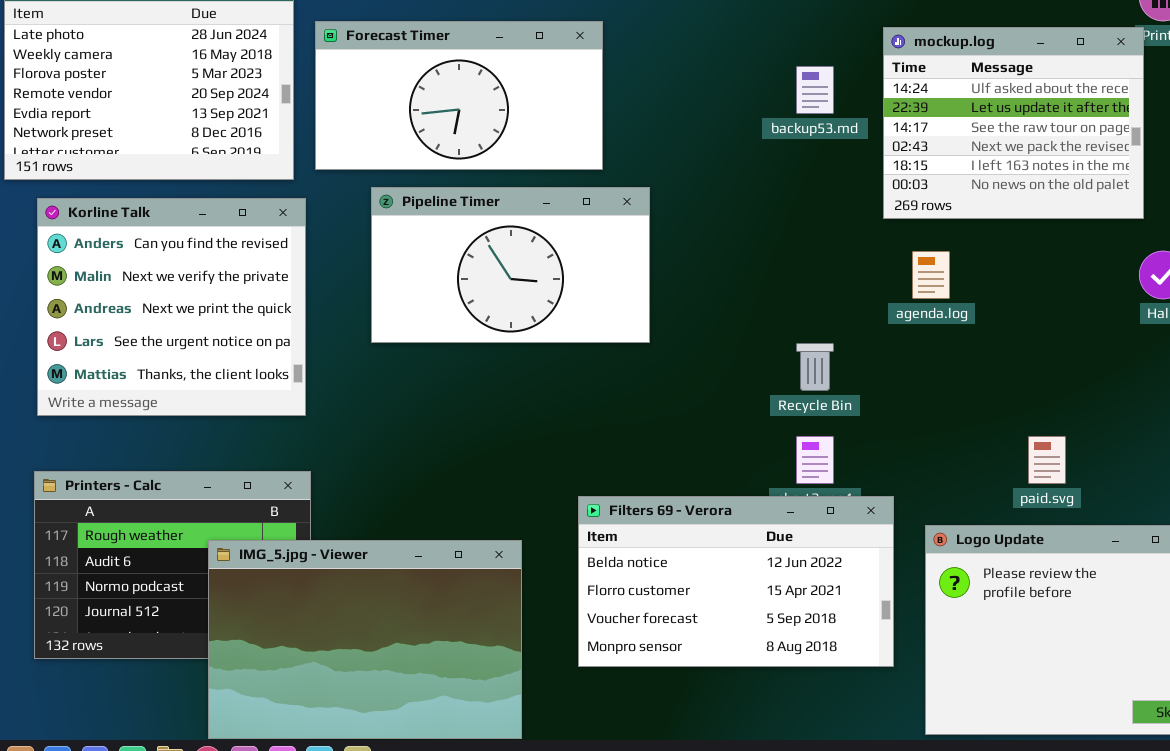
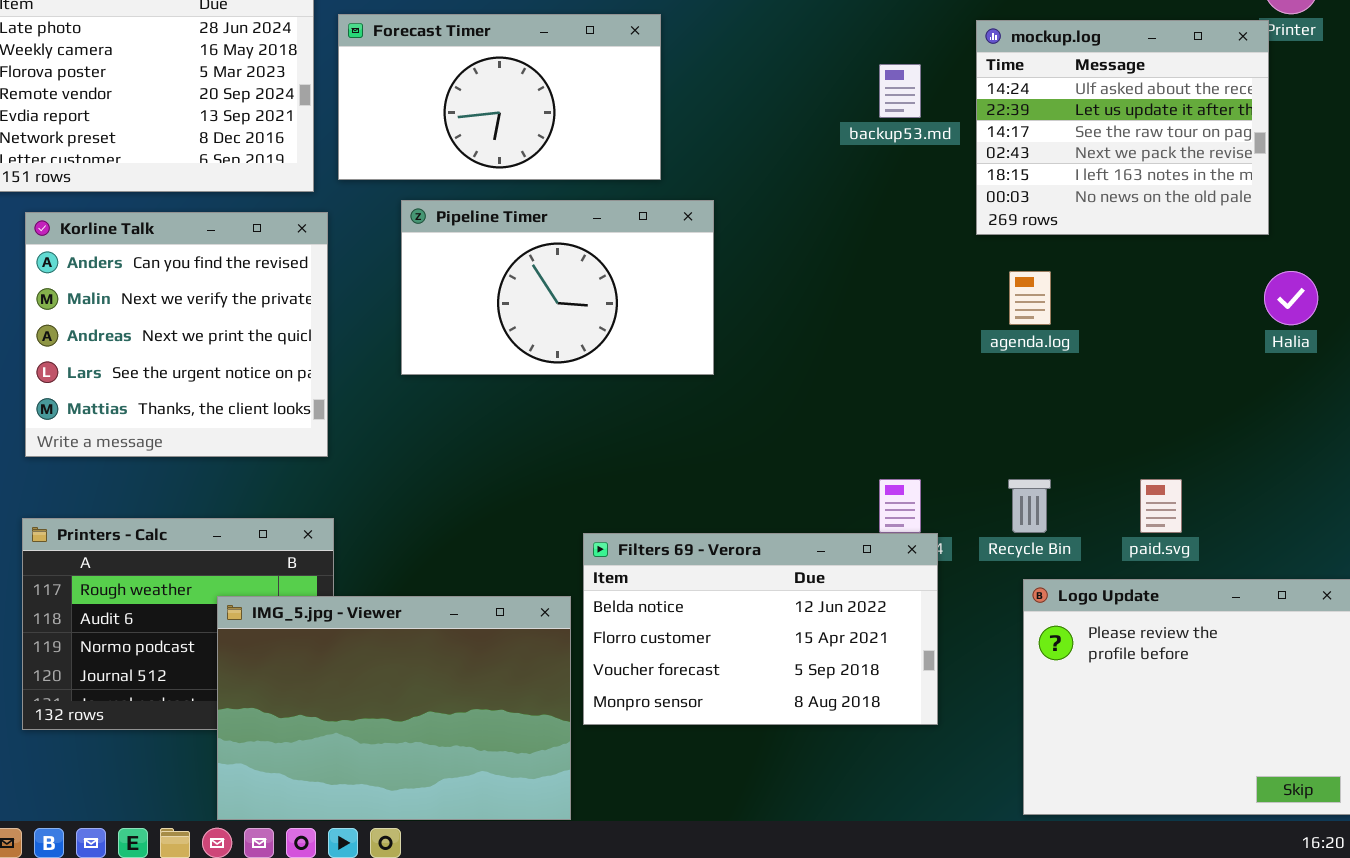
Recycle Bin: [796,343,834,391] -> [1008,479,1051,533], moved
Filters 69 - Verora: [578,496,894,667] -> [583,533,938,725], moved

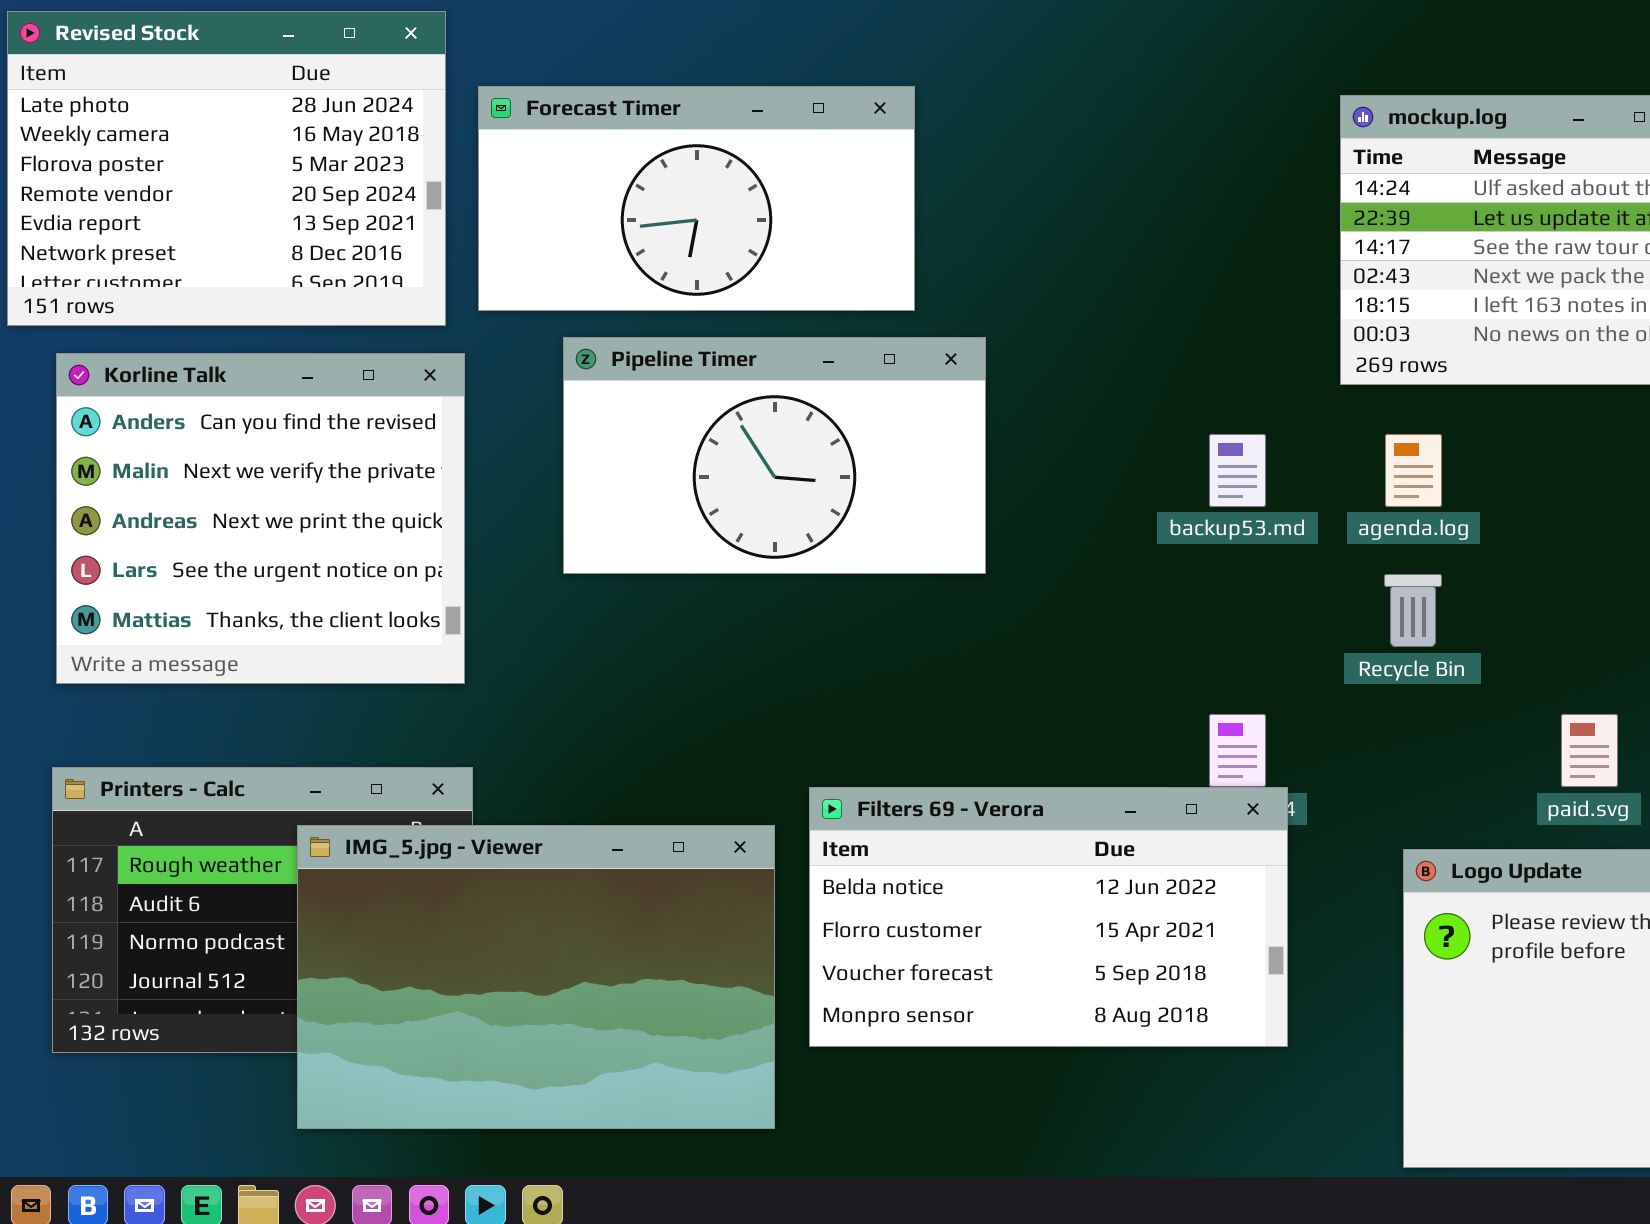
backup53.md: [879,64,921,118] -> [1209,434,1266,507], moved
Recycle Bin: [1008,479,1051,533] -> [1384,574,1442,647], moved
IMG_5.jpg - Viewer: [217,596,571,820] -> [297,825,775,1129], moved

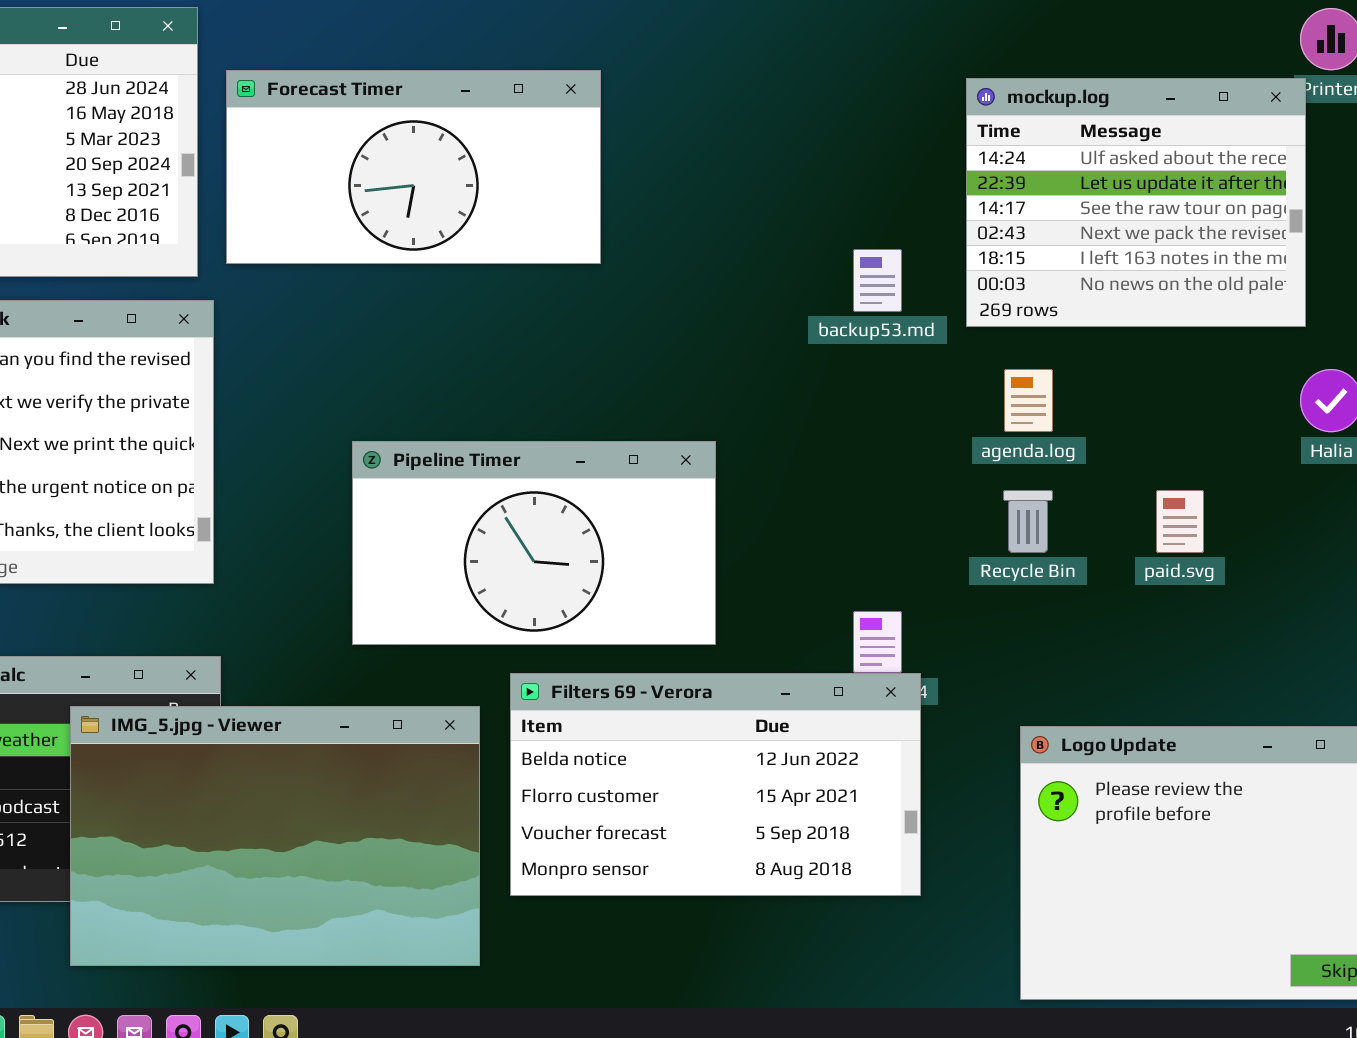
Pipeline Timer: [563,337,986,574] -> [352,441,716,645], moved
backup53.md: [1209,434,1266,507] -> [853,249,902,312], moved
paid.svg: [1561,714,1618,787] -> [1156,490,1204,553], moved

